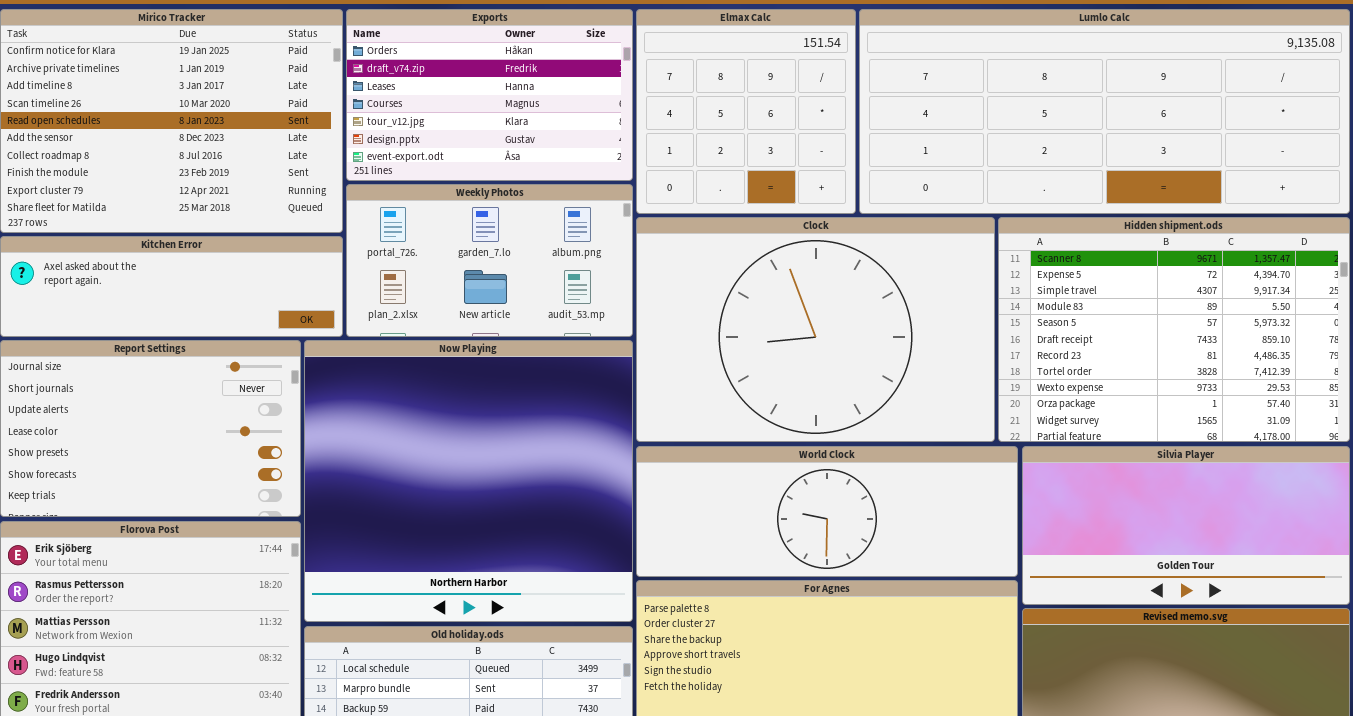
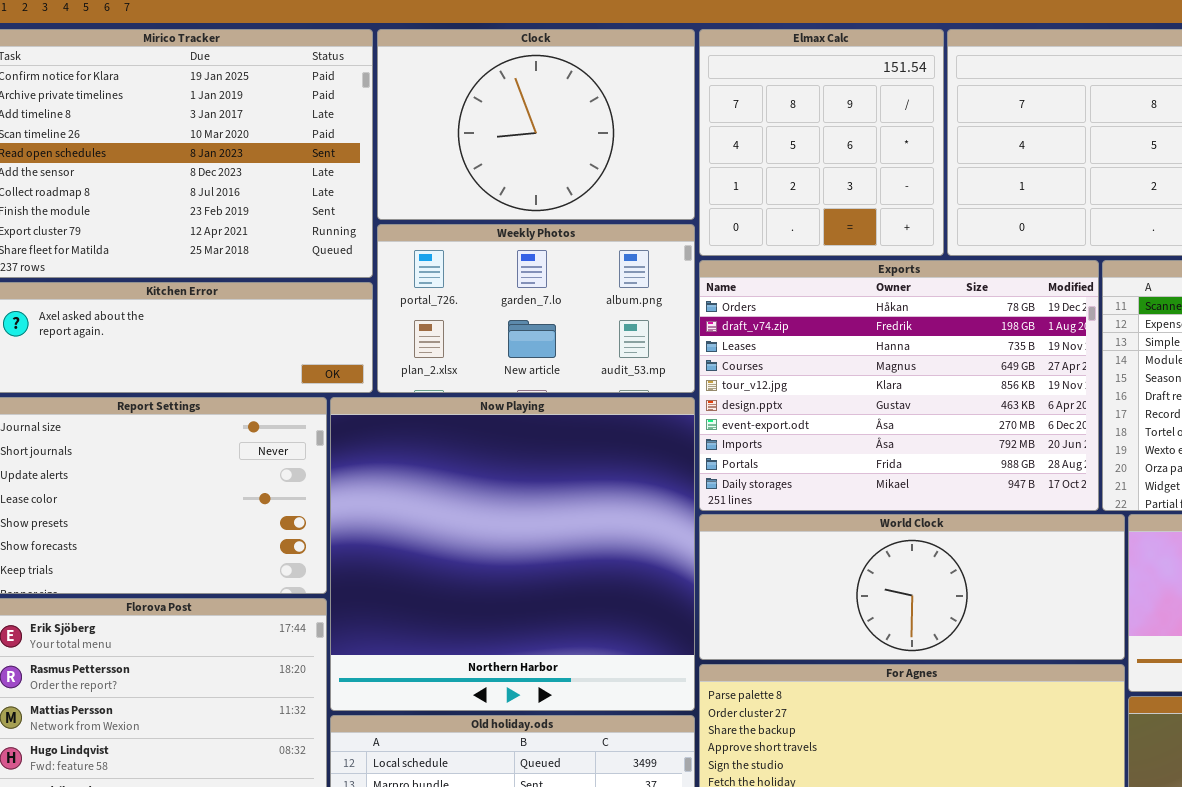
Exports: [346,9,633,181] -> [699,260,1099,511], moved, resized
Clock: [636,217,995,442] -> [377,29,695,220], moved, resized

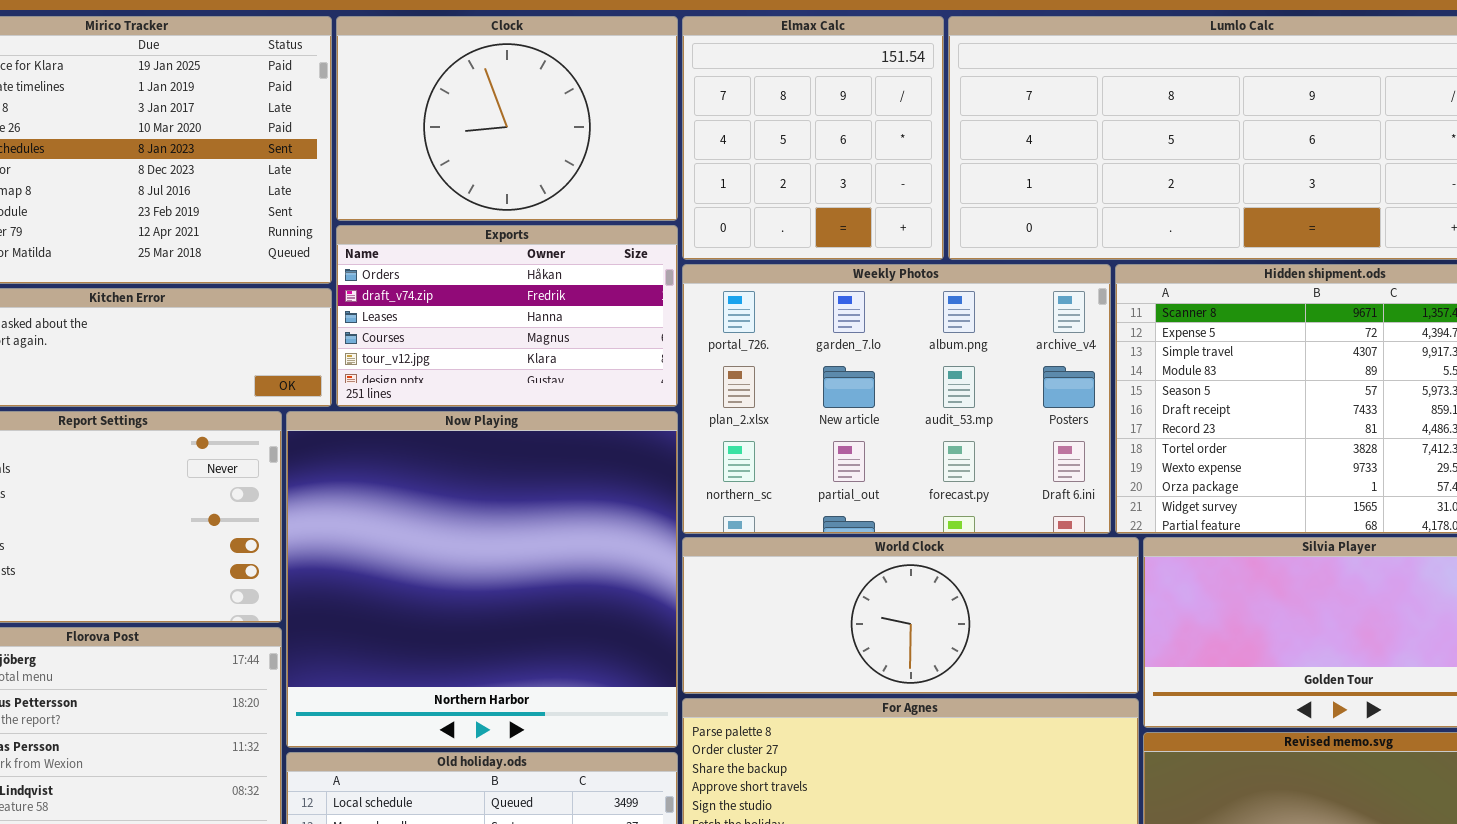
Weekly Photos: [377,224,695,393] -> [682,264,1111,534], moved, resized
Exports: [699,260,1099,511] -> [336,225,678,407], moved, resized

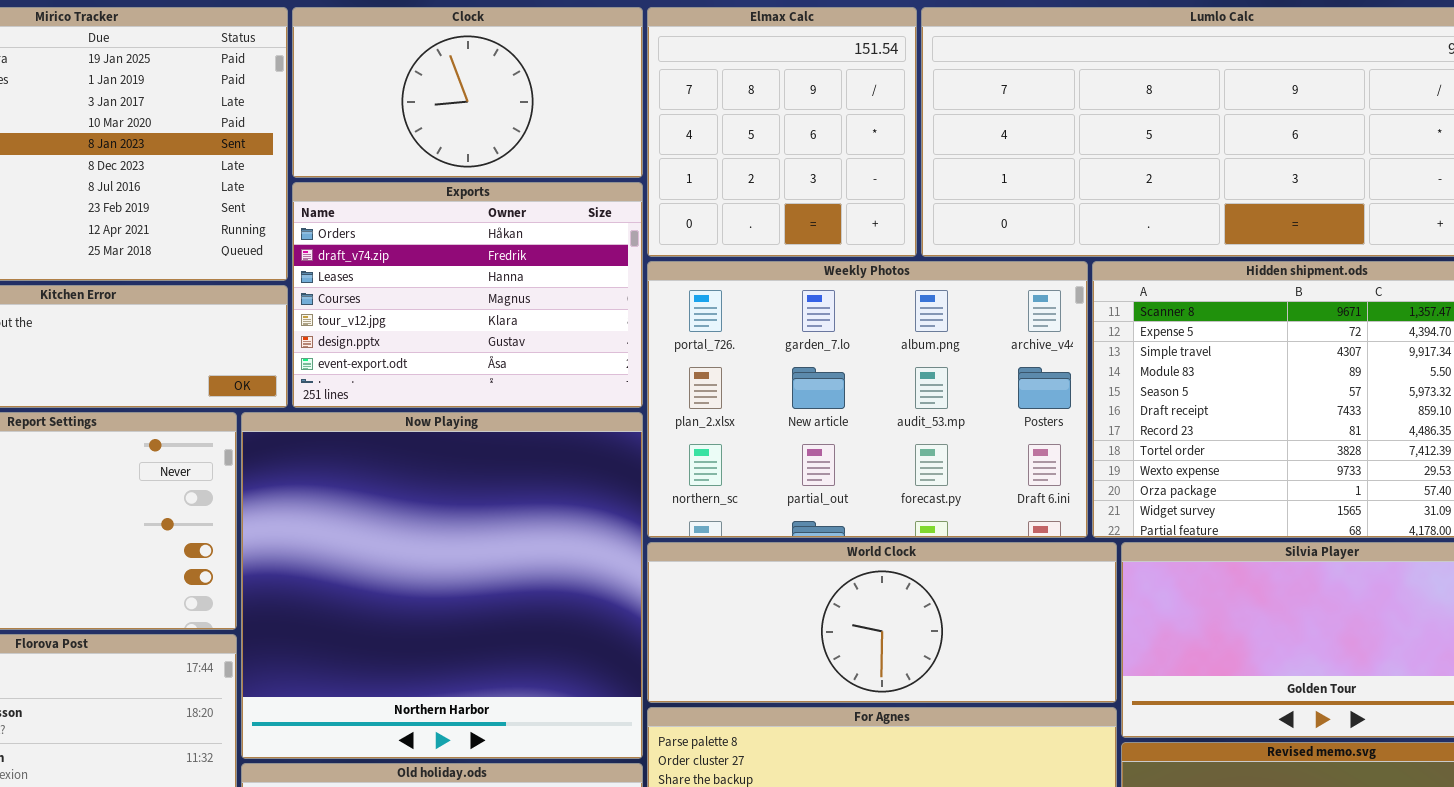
Clock: [336,16,678,221] -> [292,7,643,178], resized
Exports: [336,225,678,407] -> [292,182,643,408], resized

